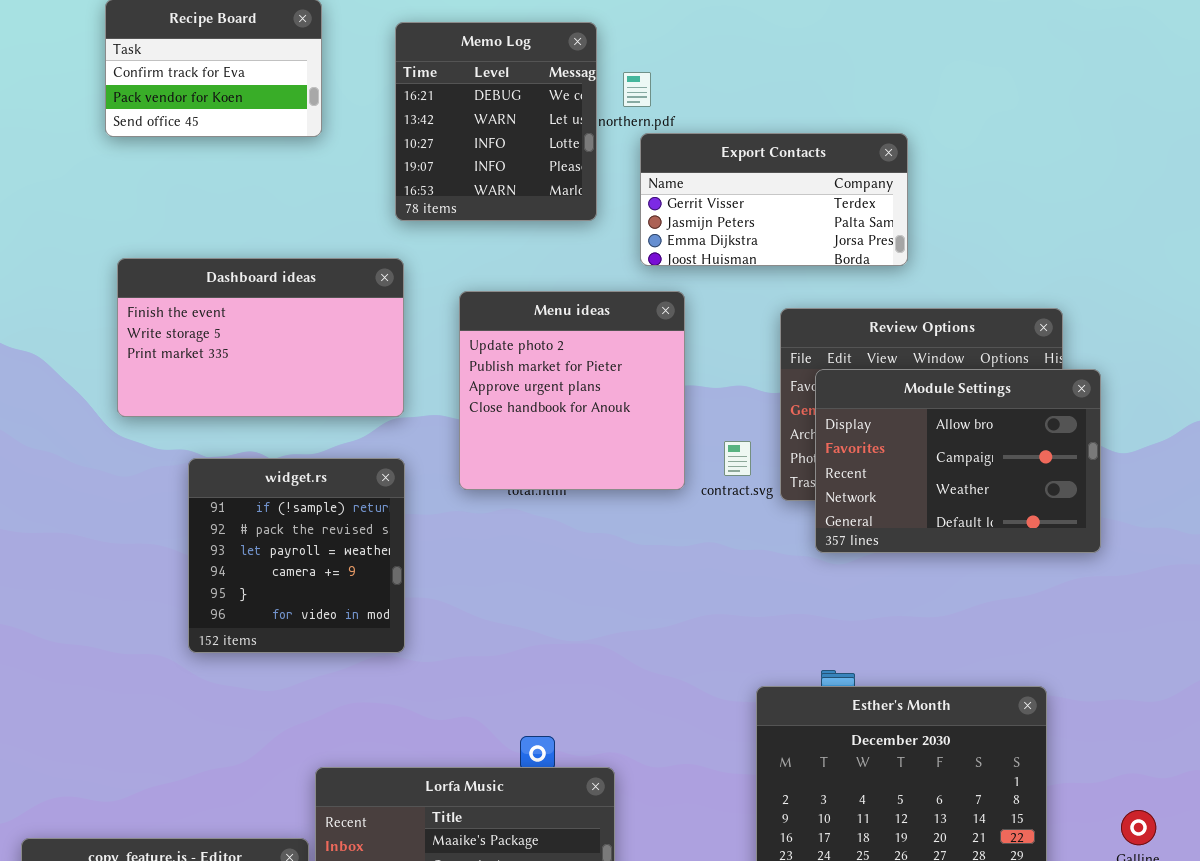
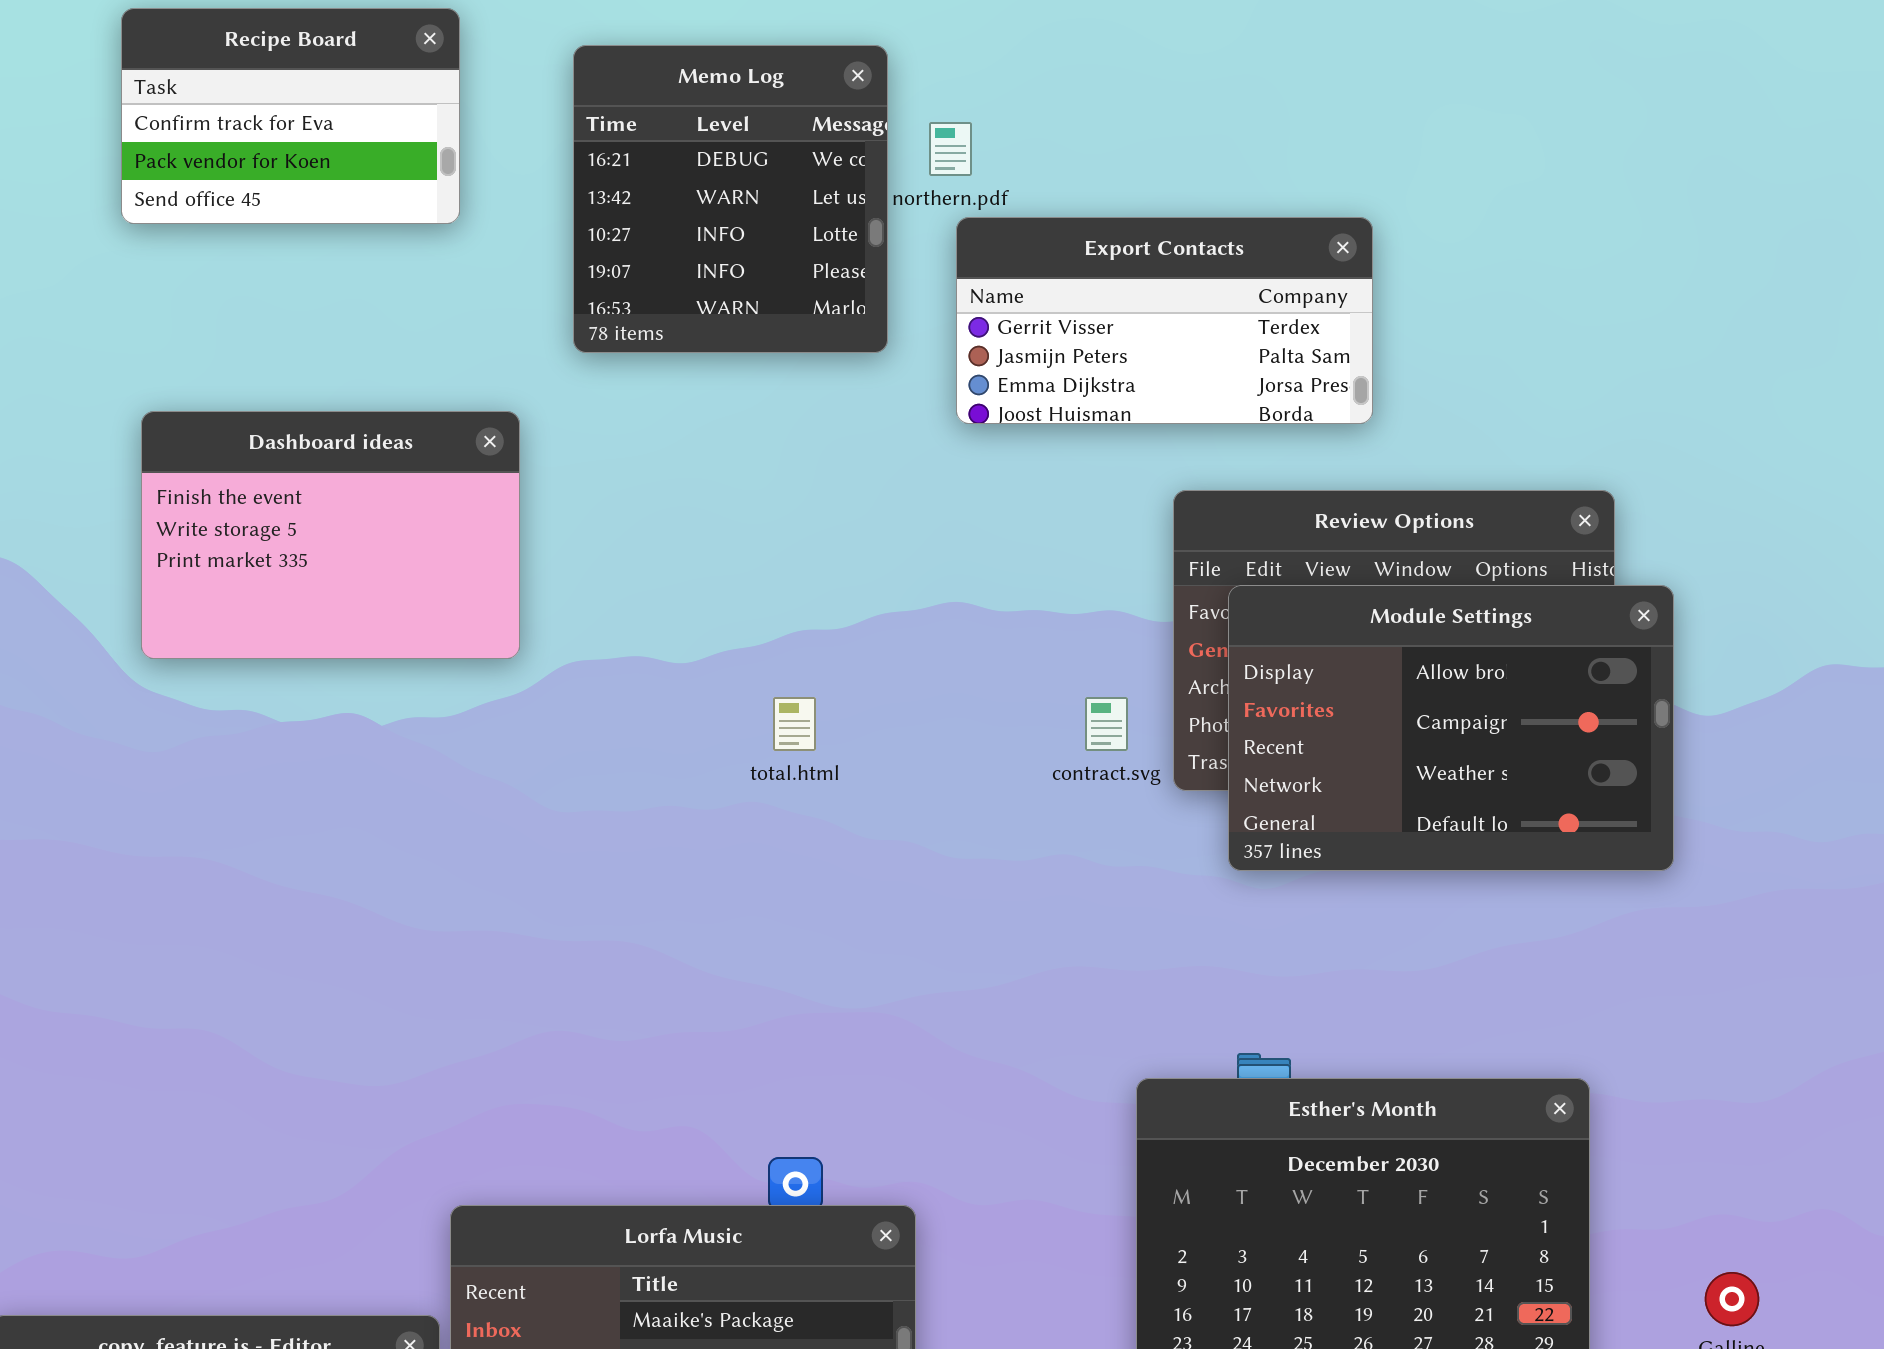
Dashboard ideas: [117,258,404,417] -> [141,411,520,659], resized
Menu ideas: [459,291,685,490] -> none, closed
widget.rs: [188,458,405,653] -> none, closed

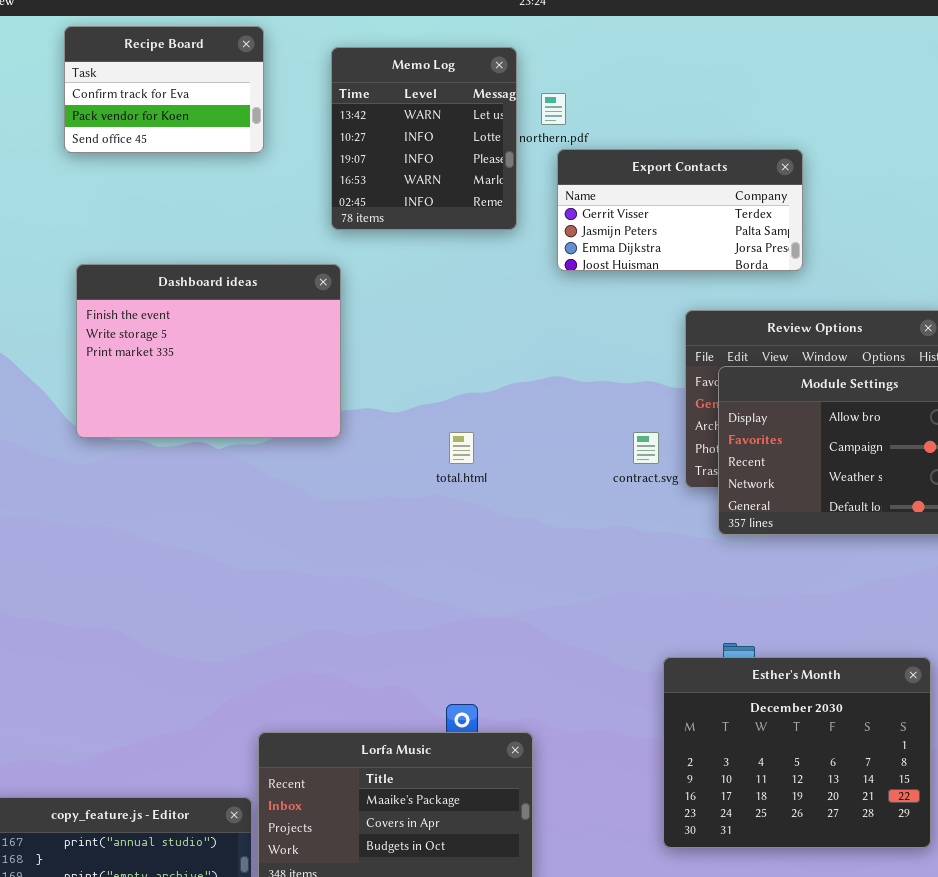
Memo Log: [573,45,888,353] -> [331,47,517,230], scrolled down 1 row
Dashboard ideas: [141,411,520,659] -> [76,264,341,438], resized

